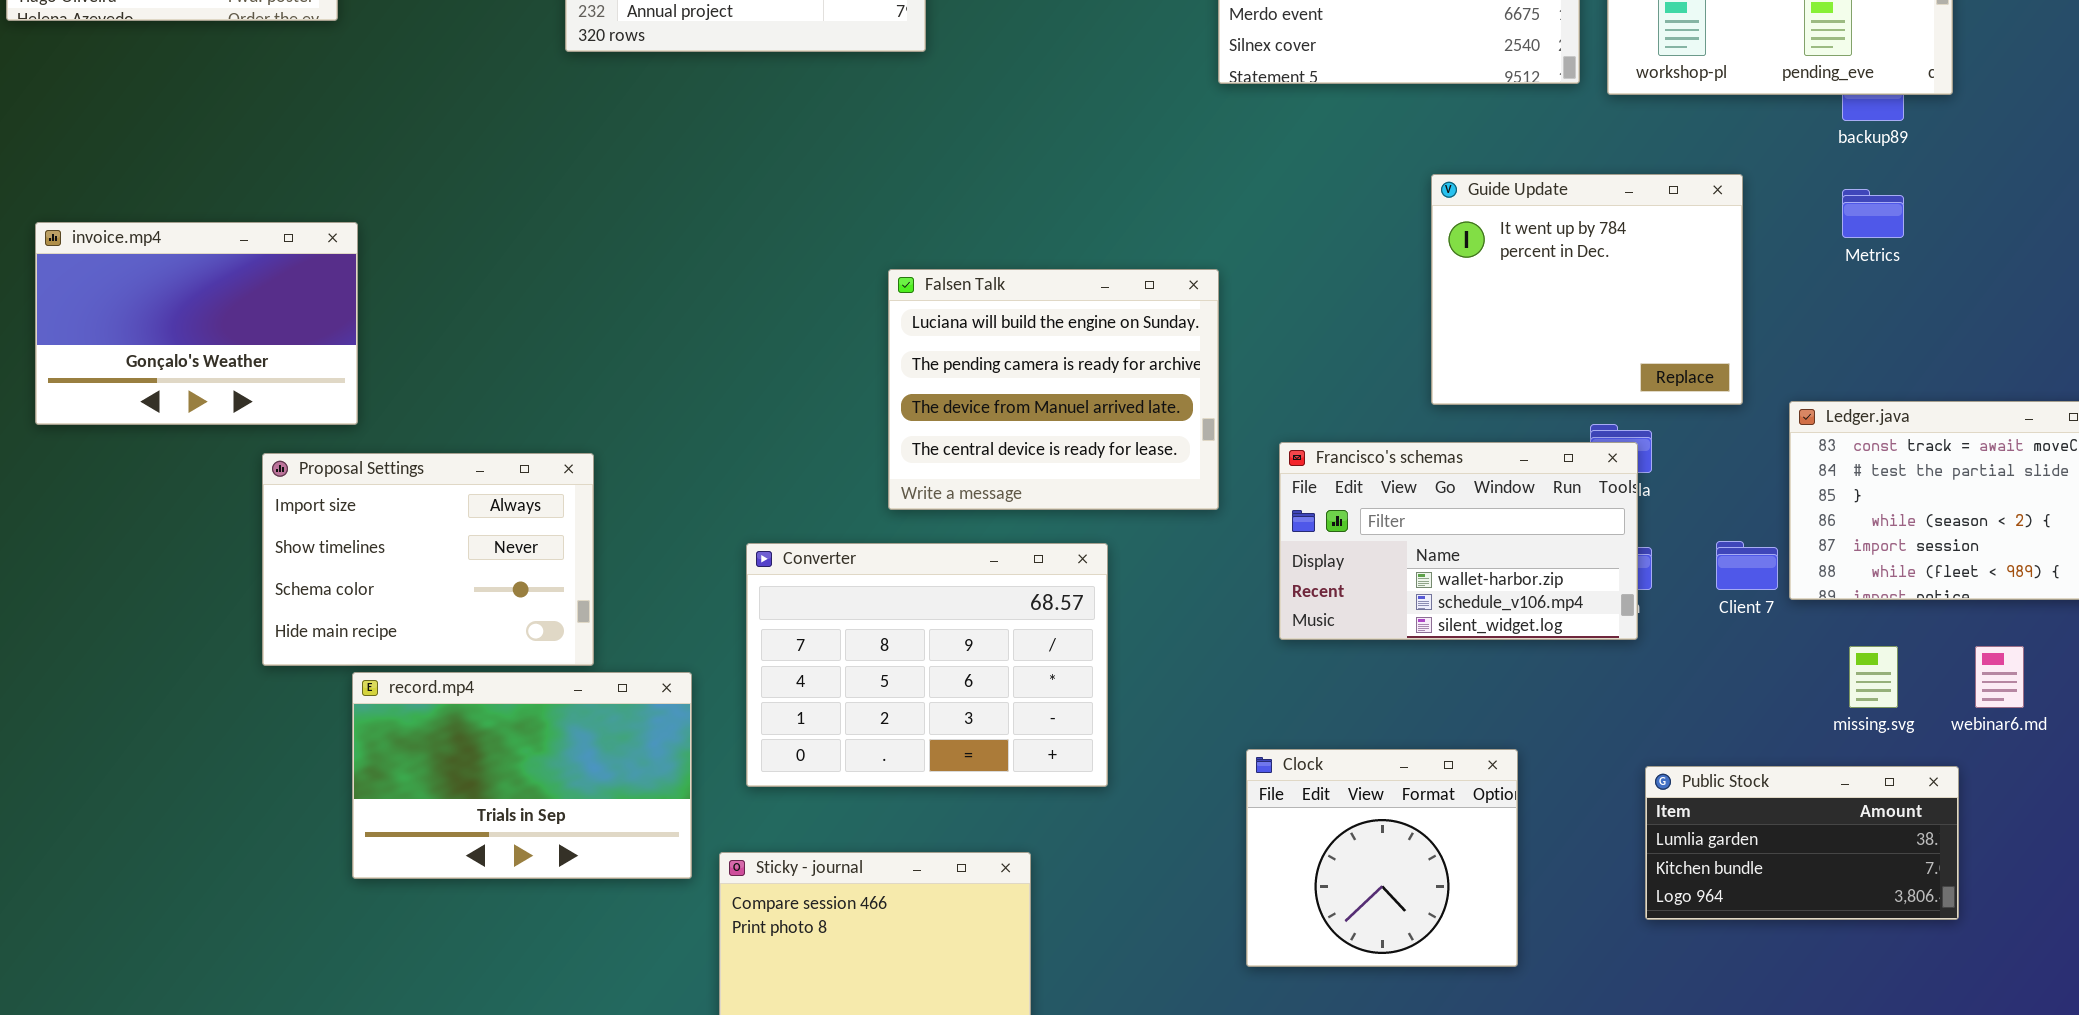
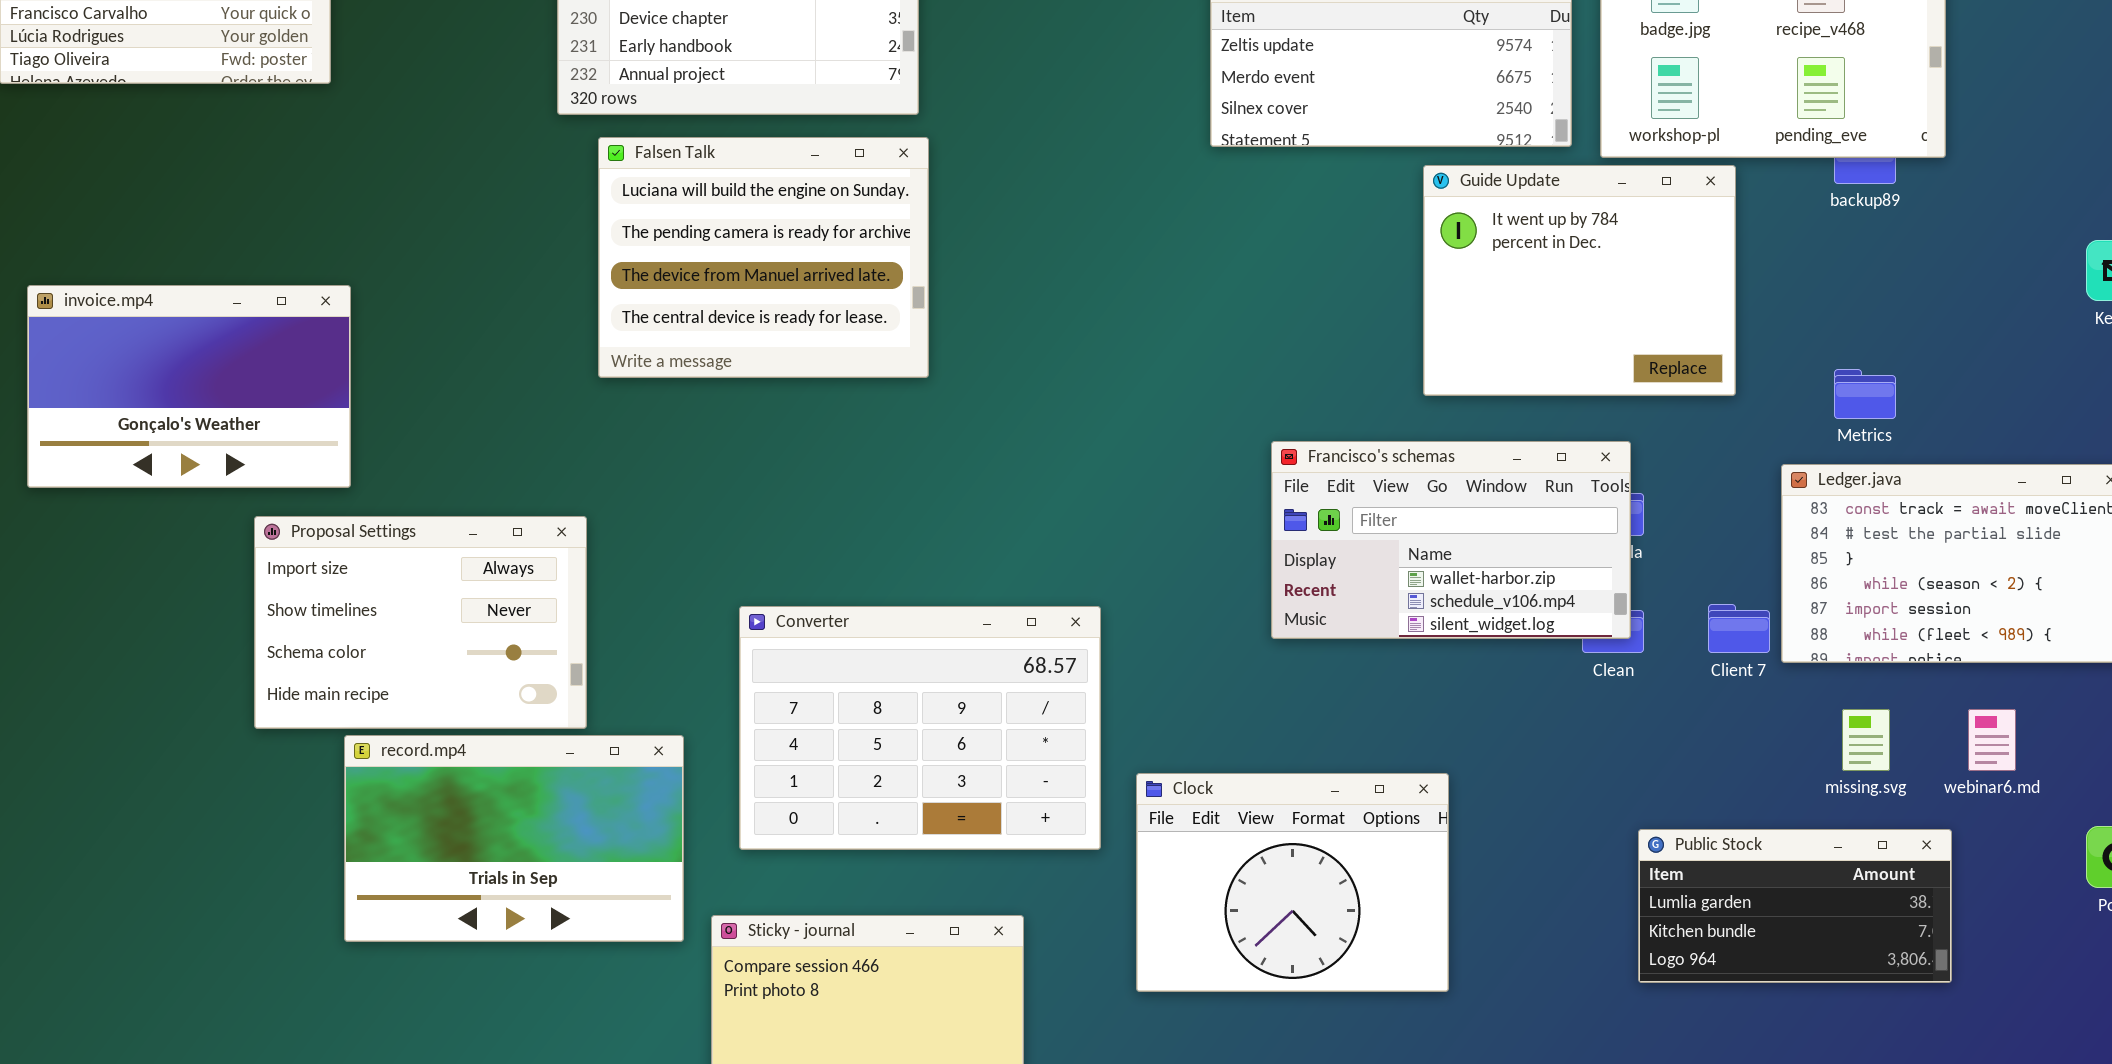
Guide Update: [1431,174,1743,405] -> [1423,165,1736,396], moved
Metrics: [1842,189,1904,238] -> [1834,369,1896,419], moved
Falsen Talk: [888,269,1219,510] -> [598,137,929,378], moved
Francisco's schemas: [1279,442,1638,640] -> [1271,441,1631,639], moved
Clock: [1246,749,1518,967] -> [1136,773,1449,992], moved, resized

